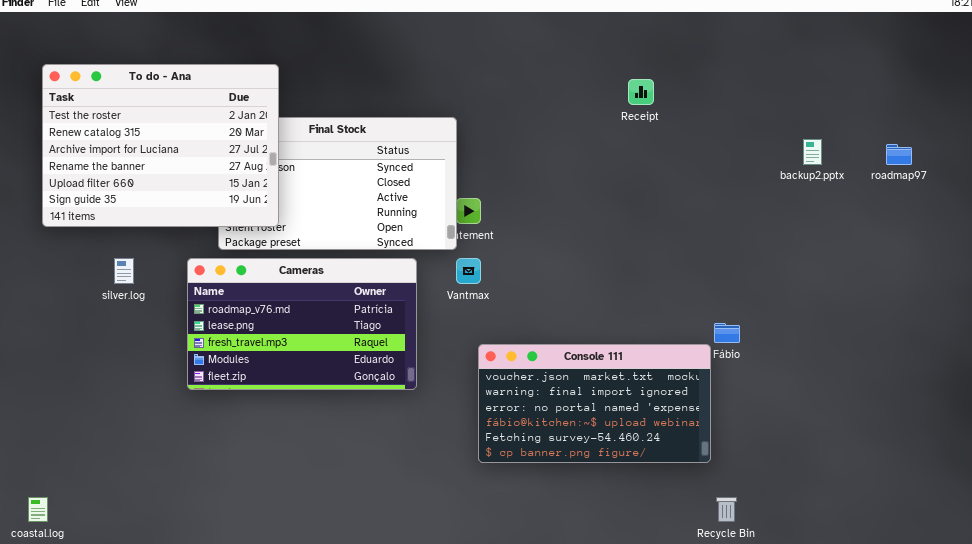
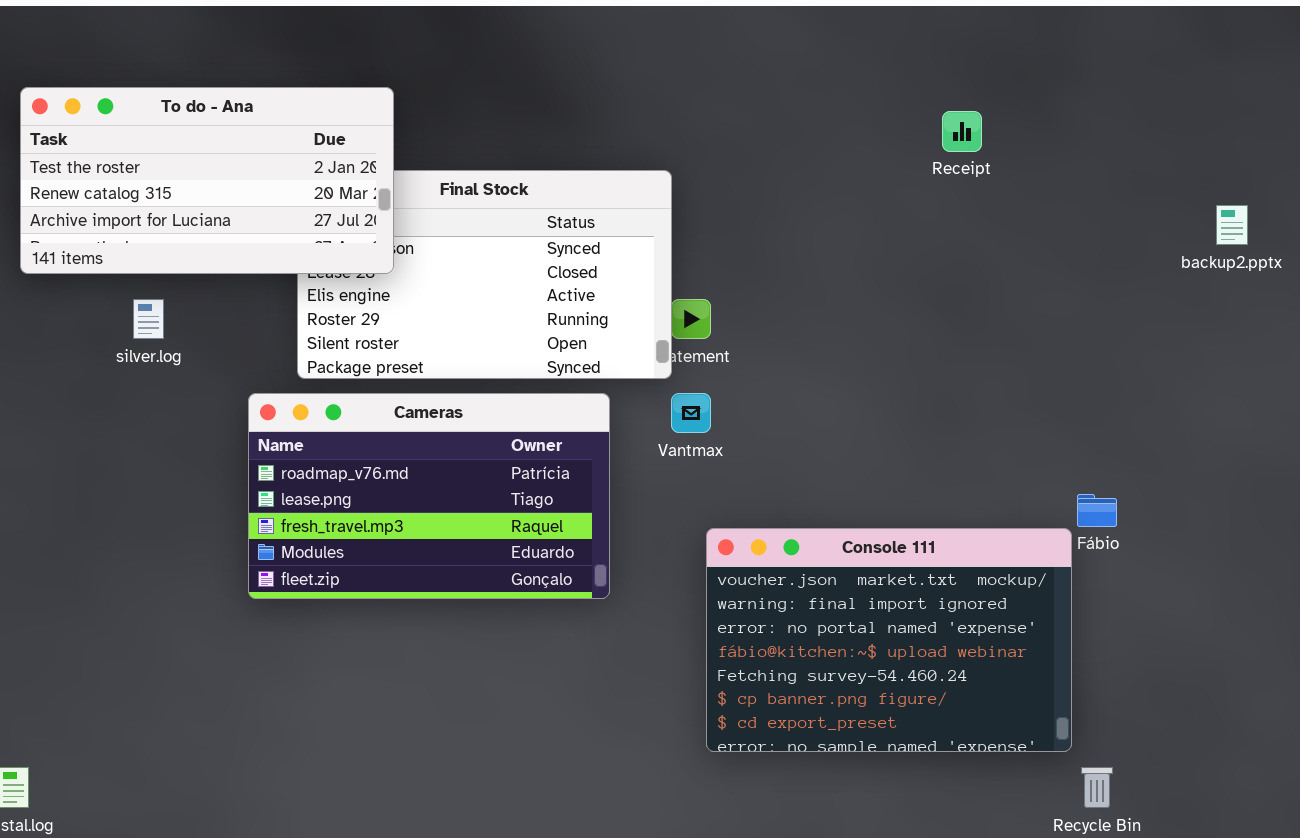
To do - Ana: [42,64,279,227] -> [20,87,394,274], resized
silver.log: [114,258,134,284] -> [133,299,164,339], moved
Console 111: [478,344,711,463] -> [706,528,1072,752], resized

